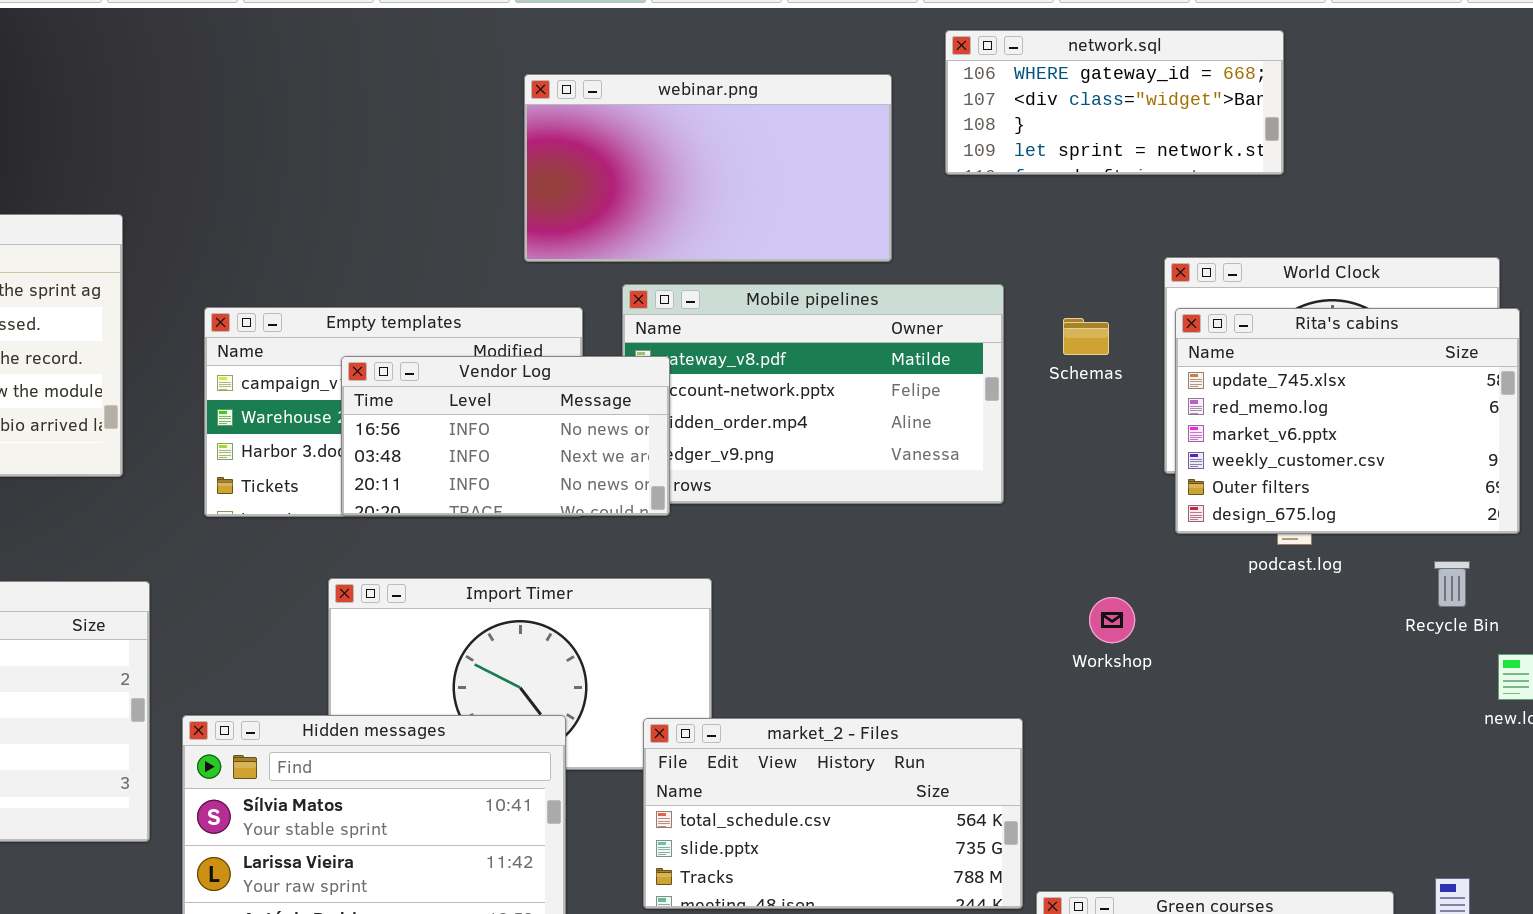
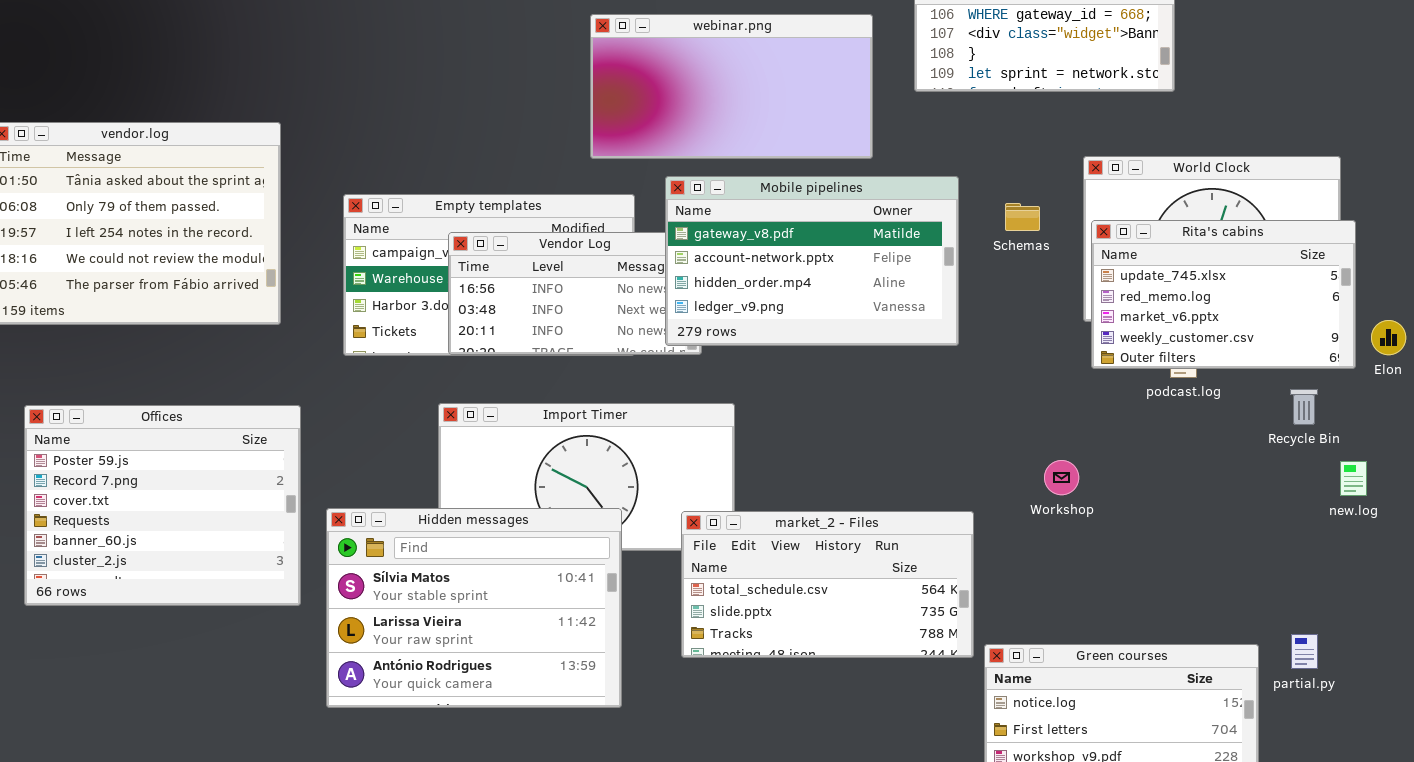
Mobile pipelines: [622,284,1004,504] -> [665,176,959,346], raised
Rita's cabins: [1175,308,1520,534] -> [1091,220,1356,369], resized
Workshop: [1089,597,1135,643] -> [1044,460,1079,495], moved

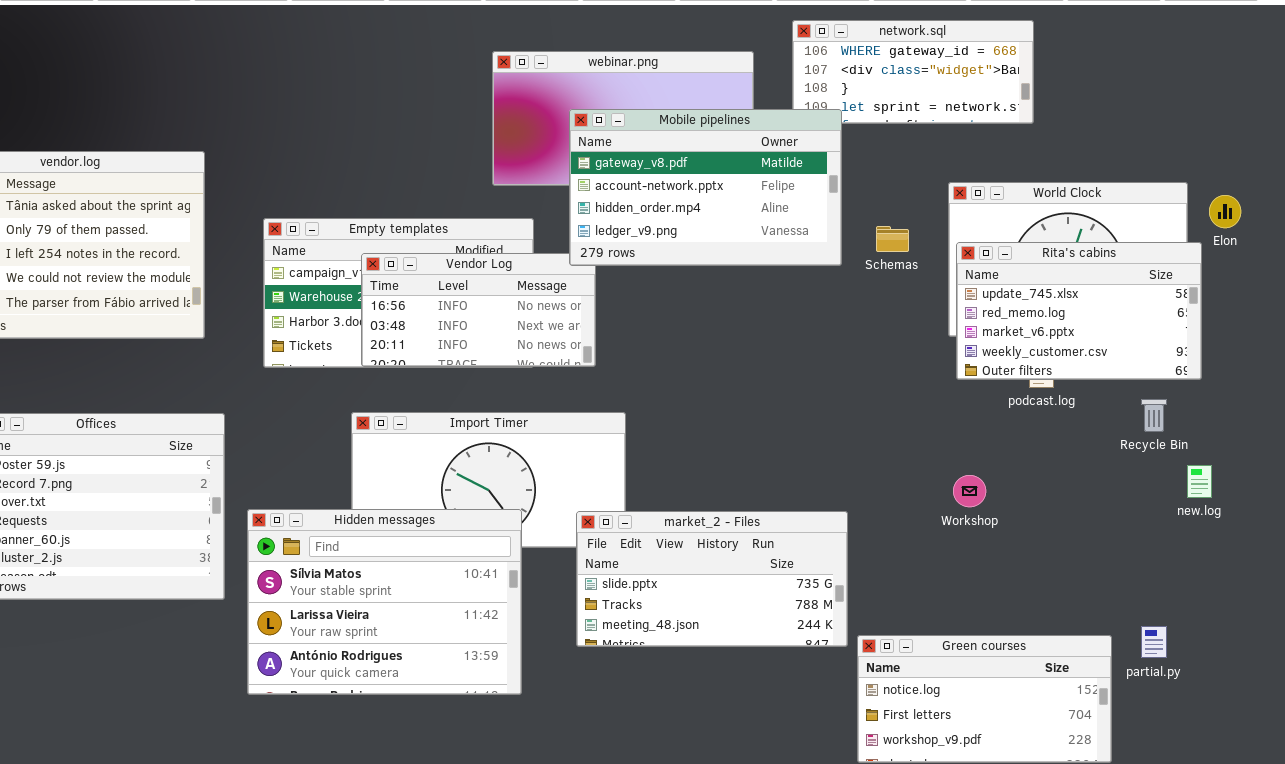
Mobile pipelines: [665,176,959,346] -> [569,109,842,266], moved
Elon: [1371,320,1406,355] -> [1209,195,1241,228], moved
Workshop: [1044,460,1079,495] -> [953,475,986,507], moved
market_2 - Files: [681,511,974,658] -> [576,511,848,647], scrolled down 1 row

